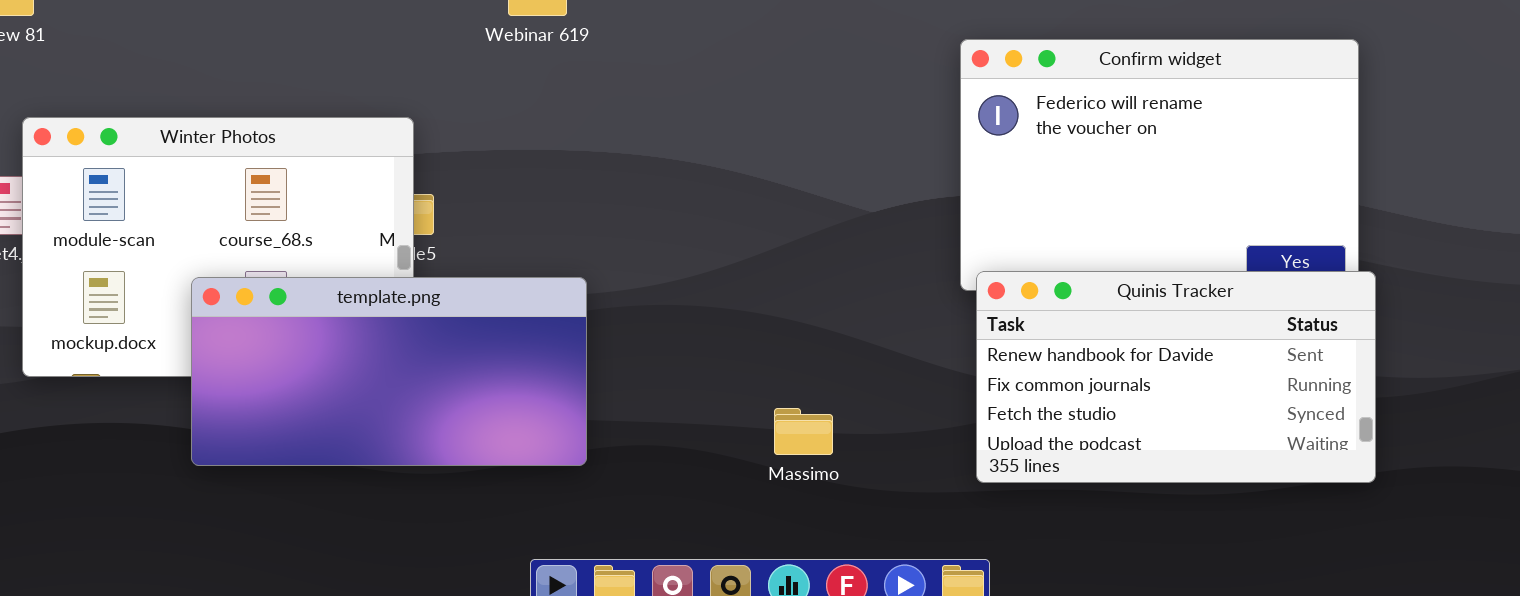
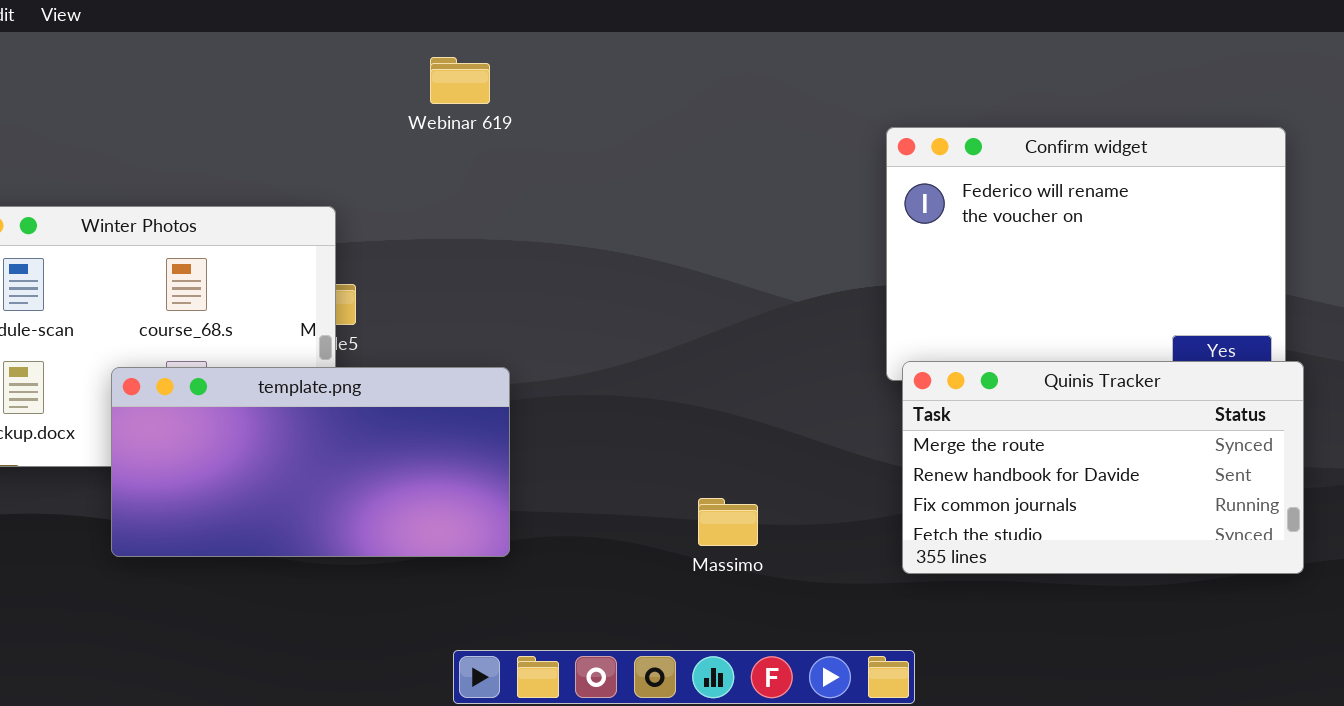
Quinis Tracker: [976,271,1376,483] -> [902,361,1304,574], scrolled up 1 row

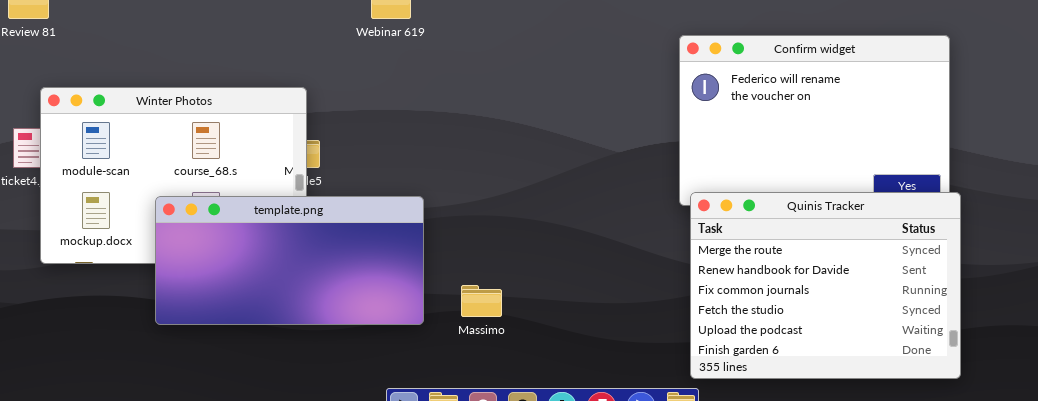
Quinis Tracker: [902,361,1304,574] -> [690,192,961,379], resized
Massimo: [698,498,758,546] -> [461,285,502,317], moved

